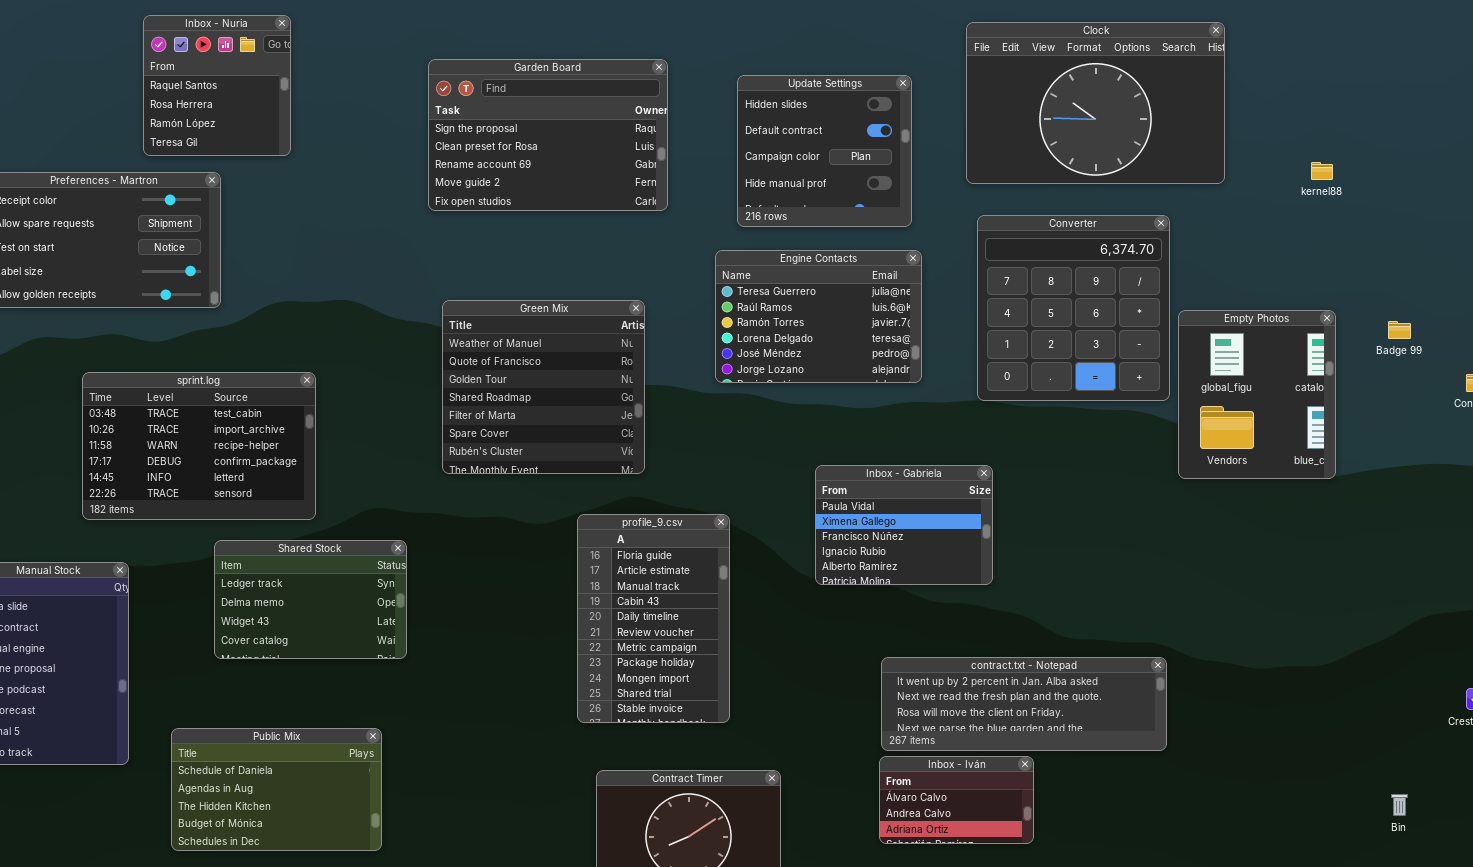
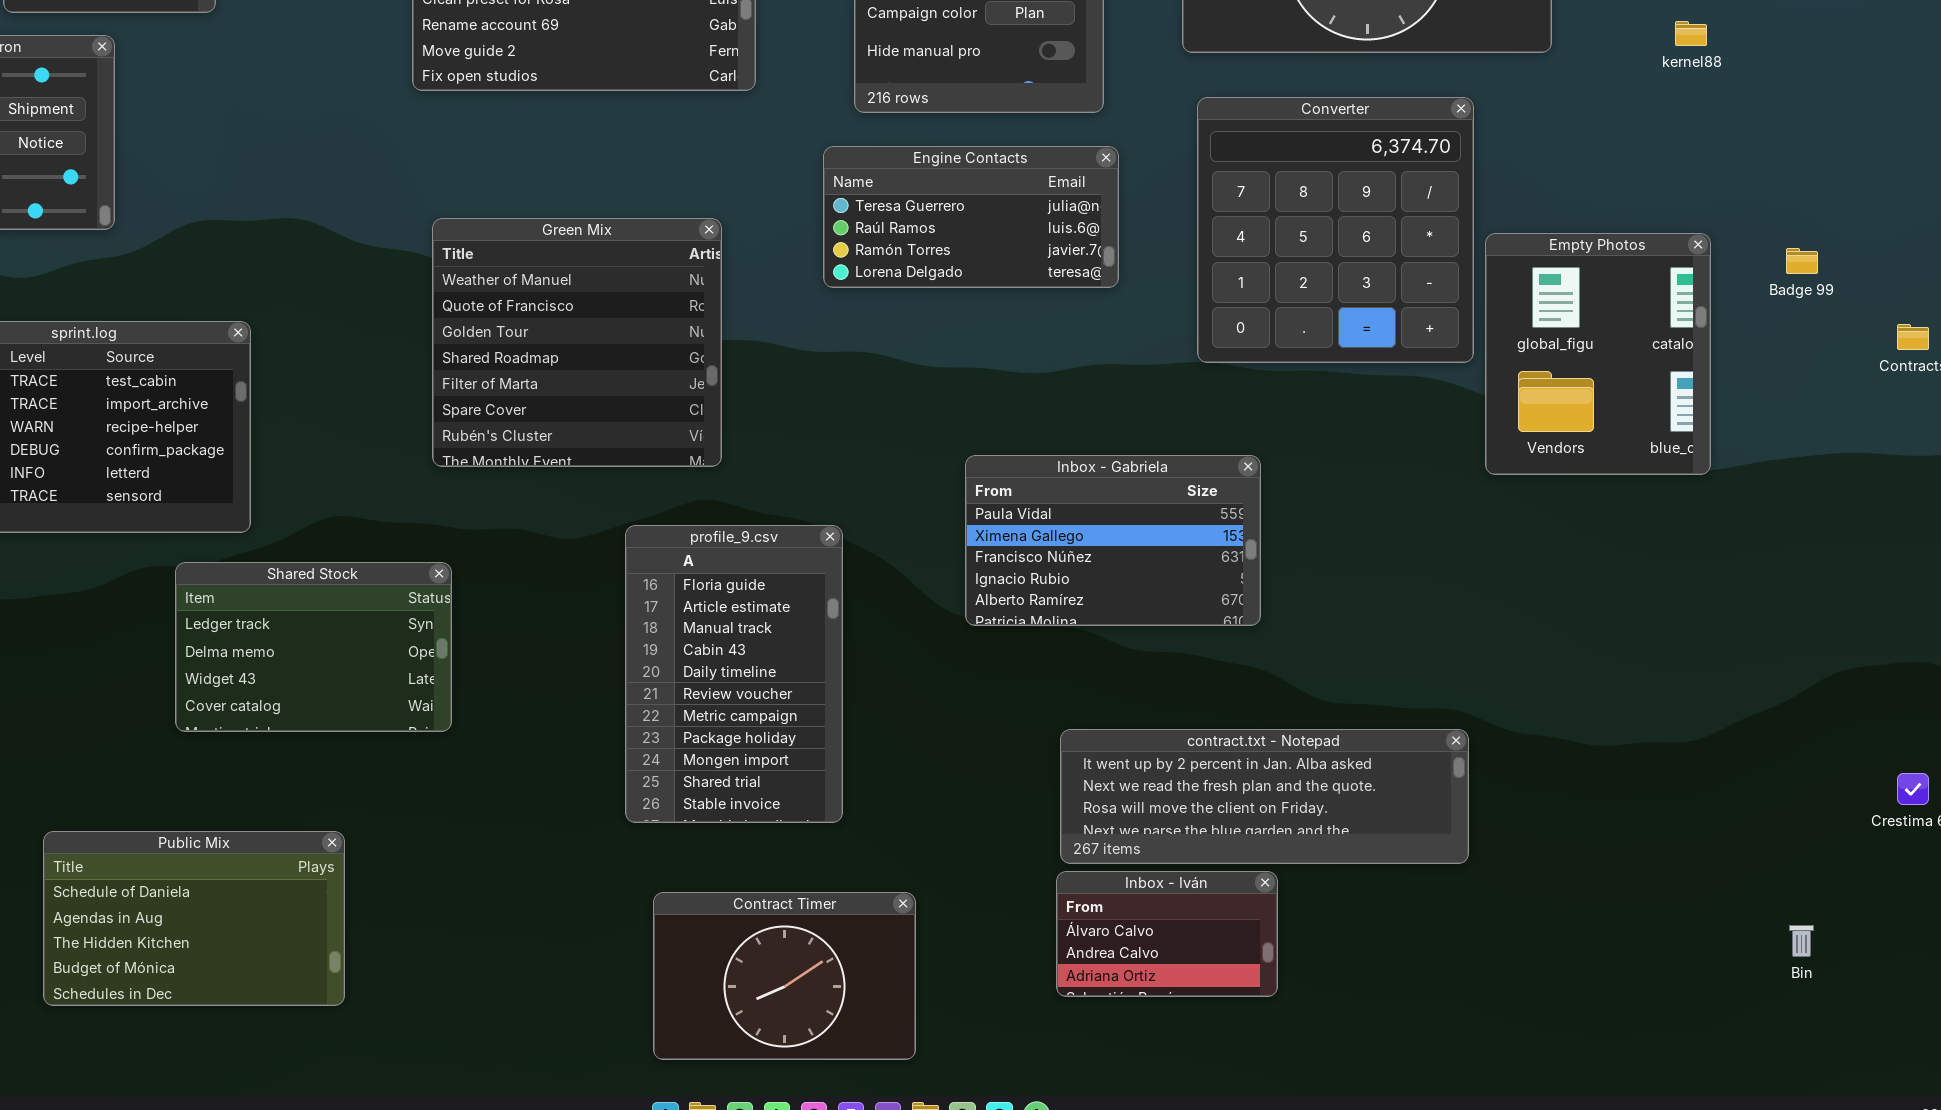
Engine Contacts: [715,250,922,383] -> [823,146,1119,288], resized
Inbox - Gabriela: [815,465,993,585] -> [965,455,1261,626], resized
Shared Stock: [214,540,407,659] -> [175,562,452,732], moved

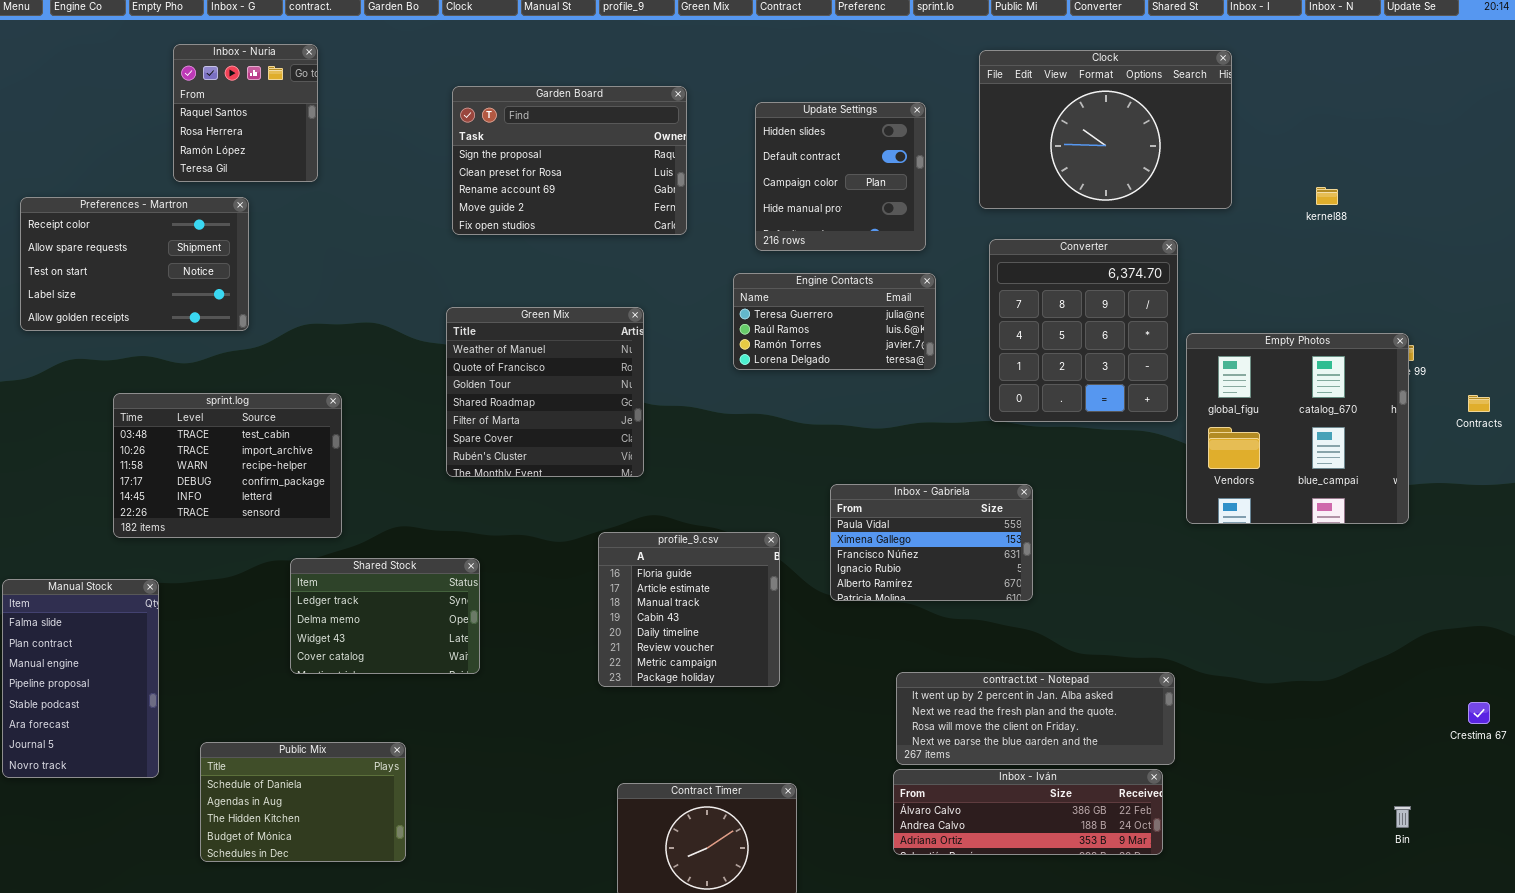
Green Mix: [432,218,722,467] -> [446,307,644,477], moved
Empty Photos: [1485,233,1711,475] -> [1186,333,1409,524], resized
profile_9.csv: [625,525,843,823] -> [598,532,780,687], resized
Inbox - Iván: [1056,871,1278,997] -> [893,769,1163,855], resized

